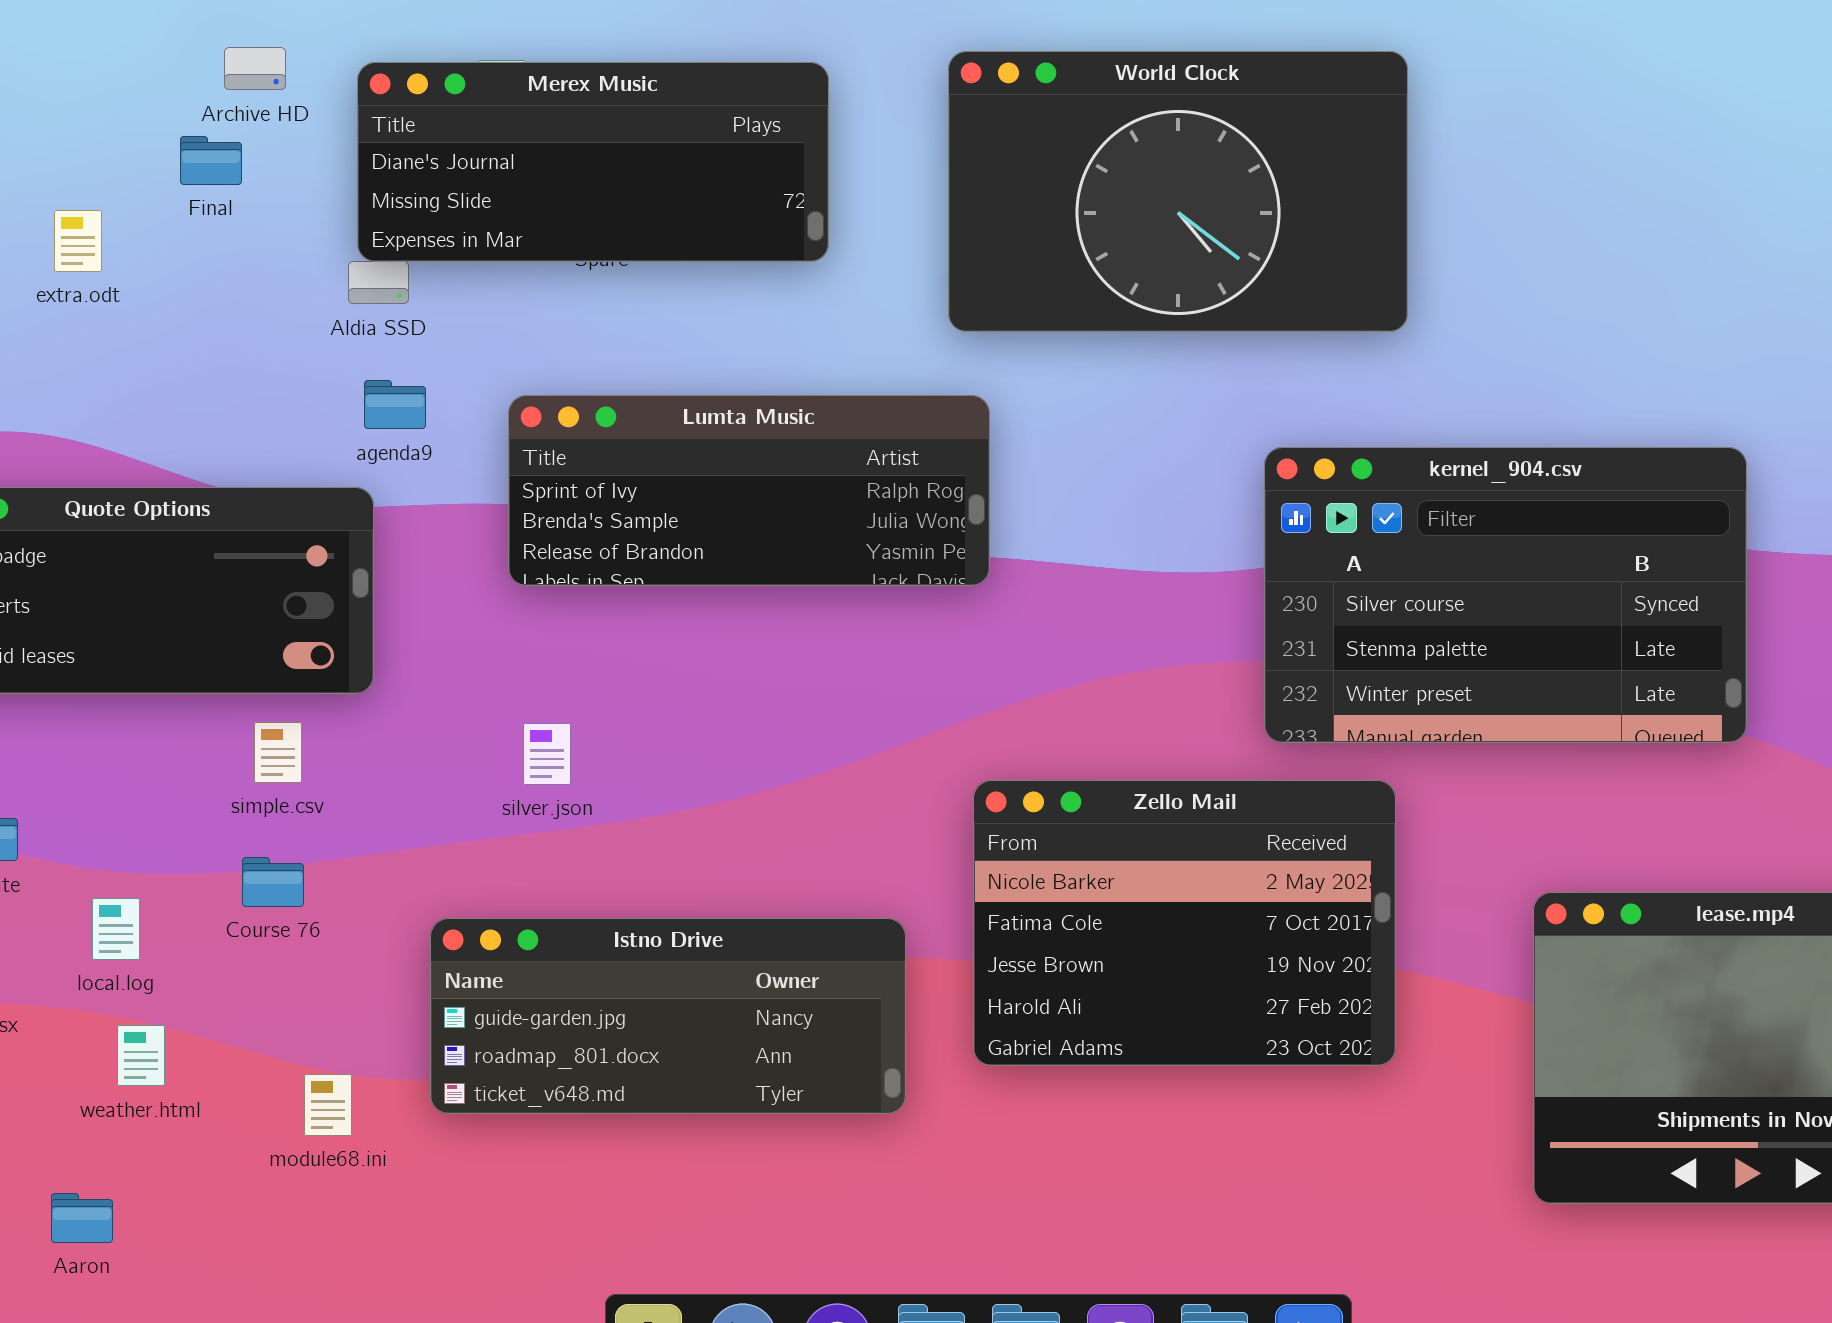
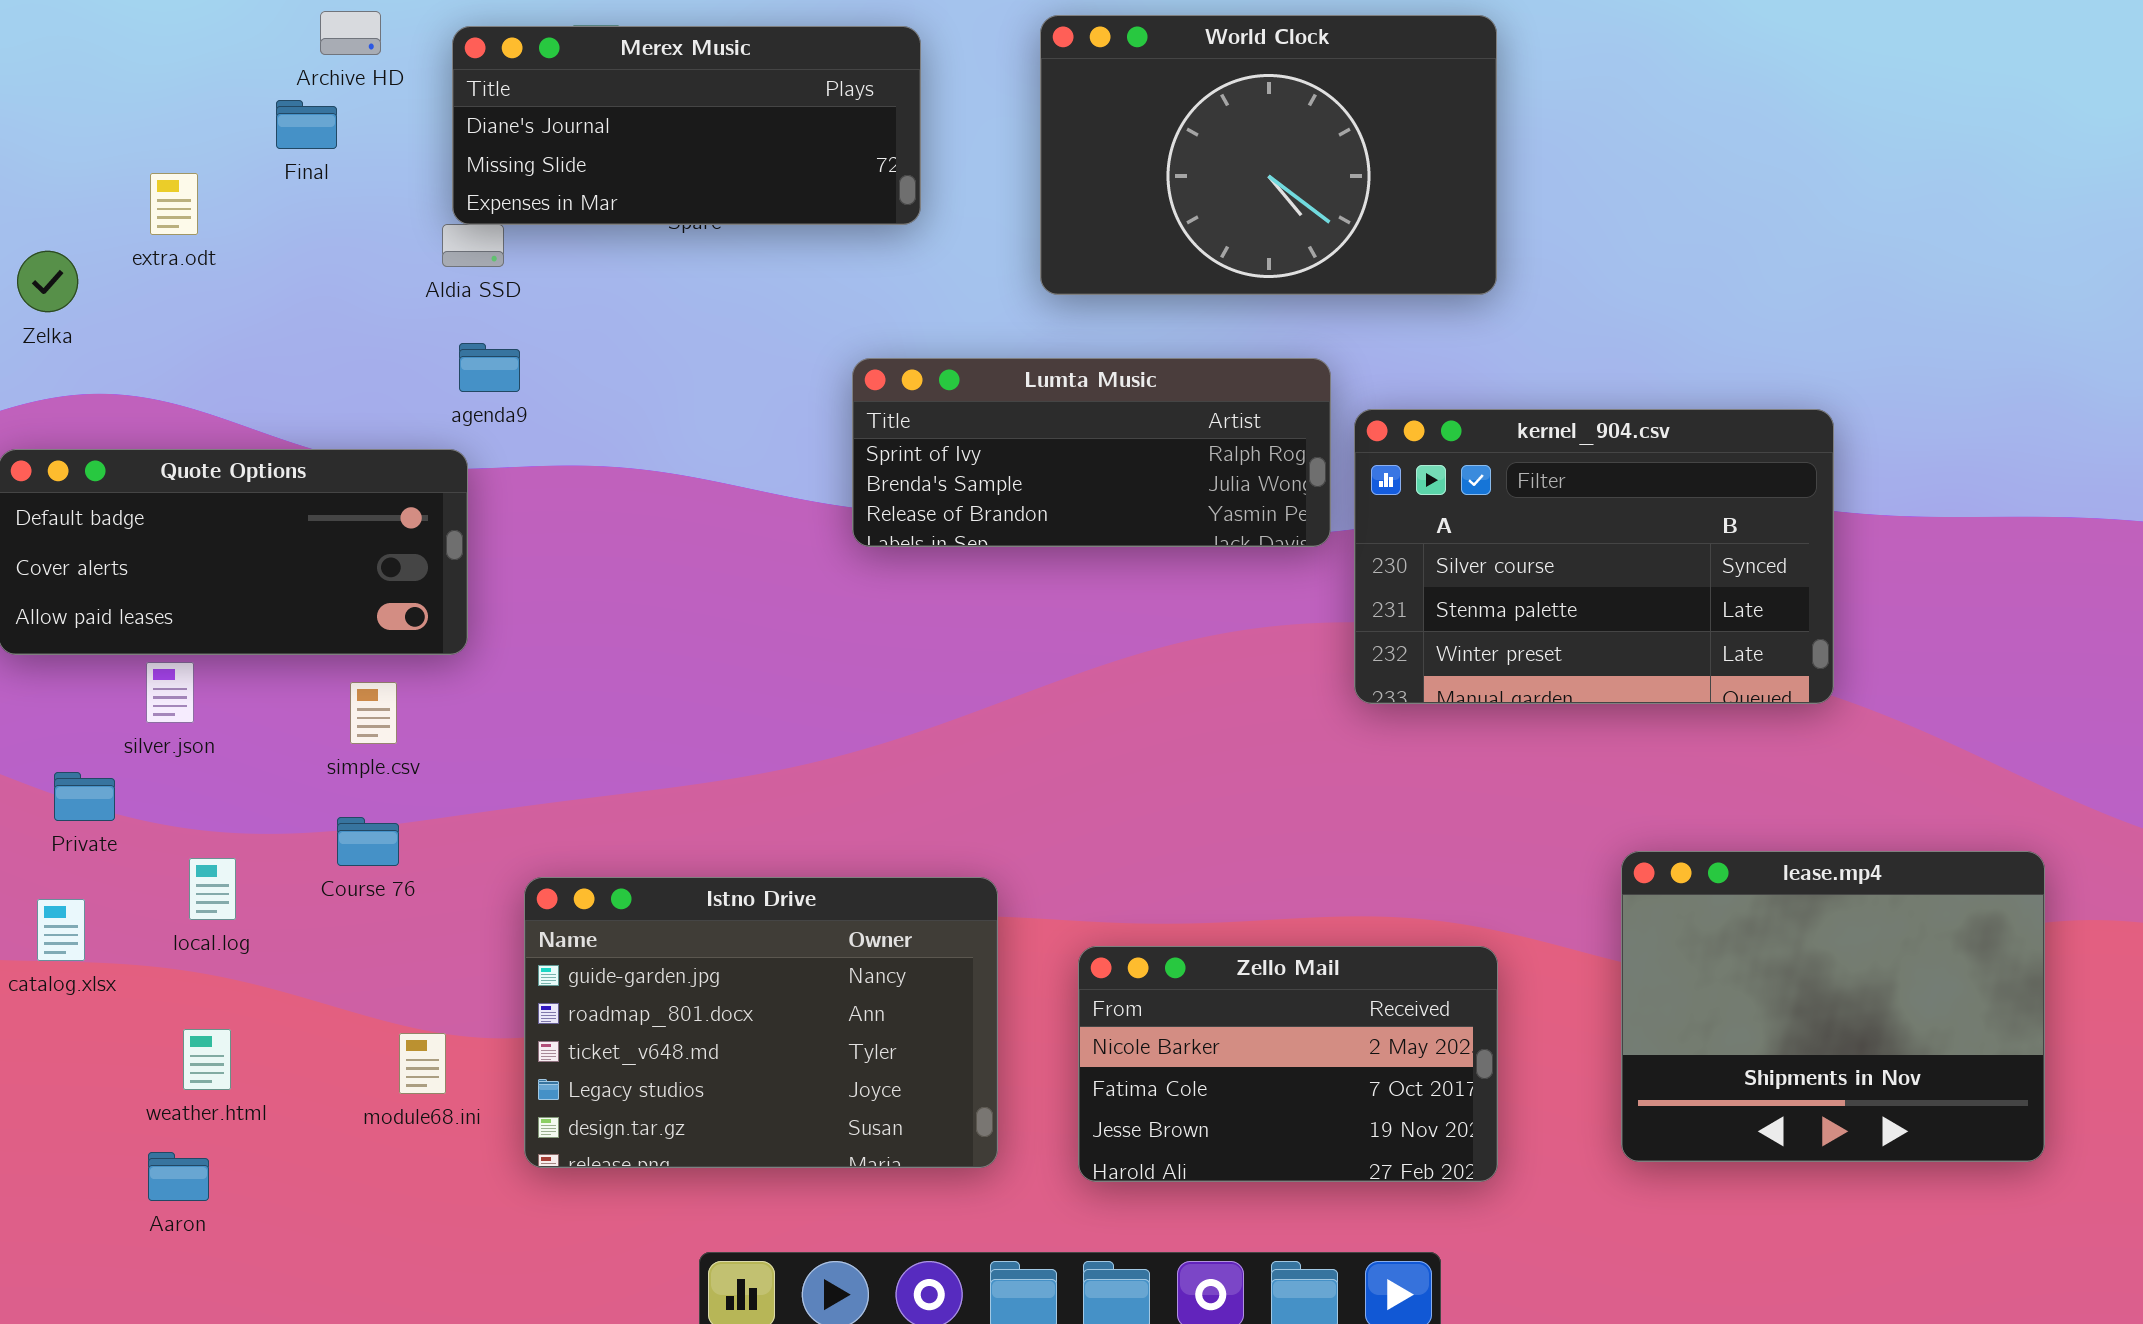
Lumta Music: [508,395,990,586] -> [852,358,1331,547], moved
silver.json: [523,723,571,785] -> [146,662,194,723], moved
Zello Mail: [973,780,1396,1066] -> [1078,946,1498,1182], moved, resized
Istno Drive: [430,918,906,1114] -> [524,877,998,1168], resized
weather.html: [117,1025,165,1086] -> [183,1029,231,1090], moved

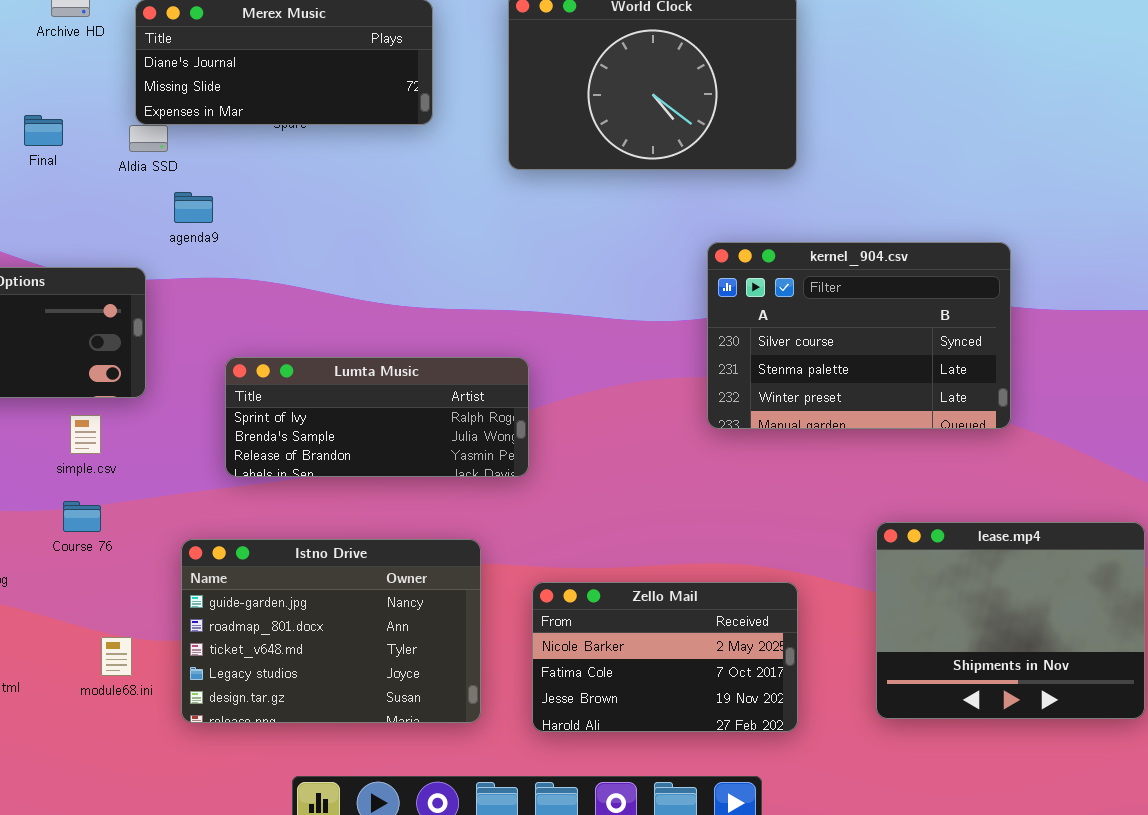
Final: [276,100,337,149] -> [24,115,63,146], moved
agenda9: [459,343,520,392] -> [174,192,213,223], moved
Lumta Music: [852,358,1331,547] -> [225,357,529,477], moved

